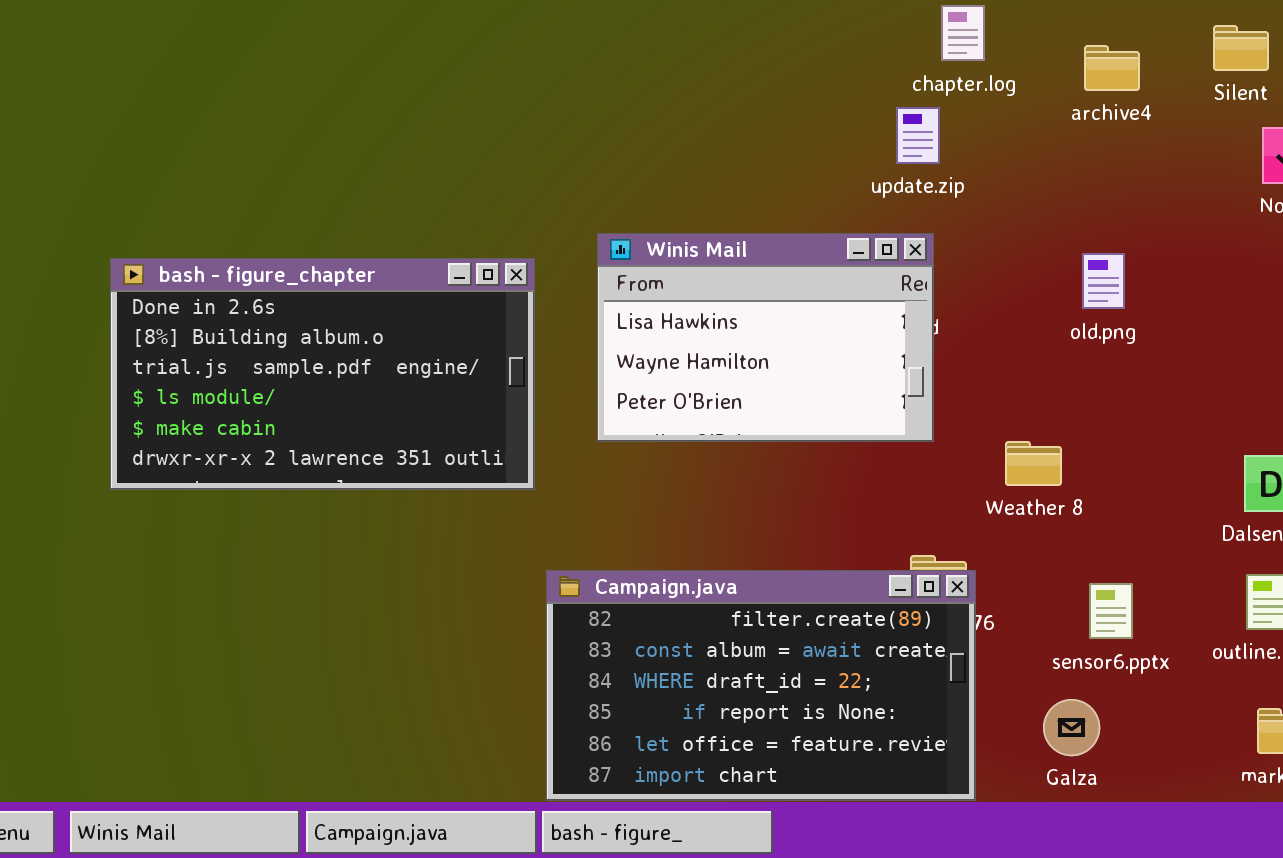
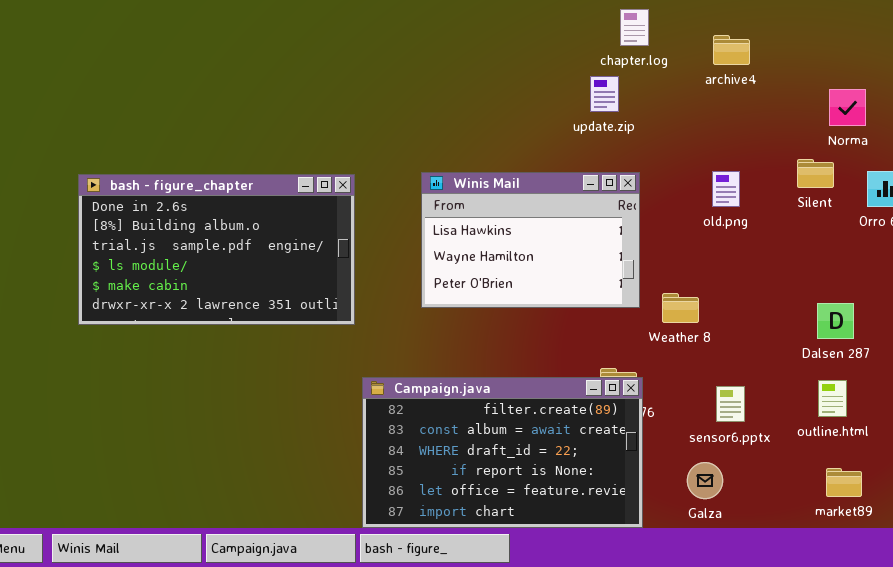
Silent: [1213,25,1269,71] -> [797,159,834,188], moved
Winis Mail: [597,233,934,442] -> [421,172,640,308], moved

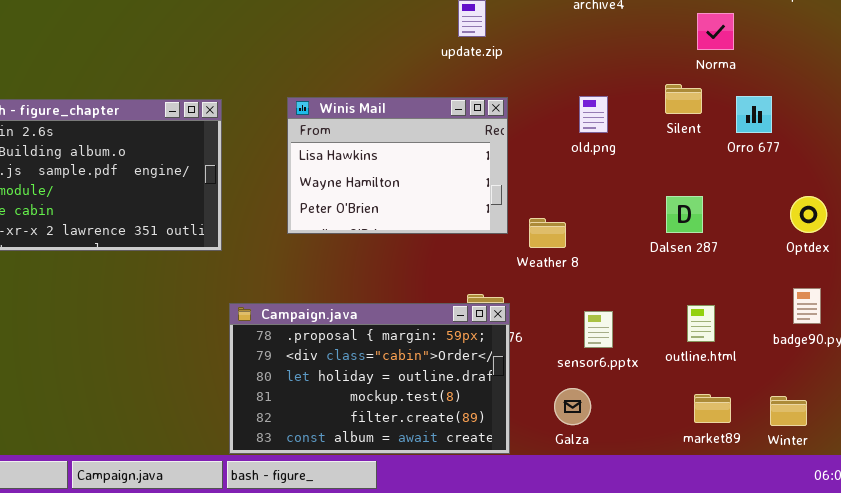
Dalsen 287: [817,303,854,339] -> [666,196,703,233], moved
Campaign.java: [362,377,643,528] -> [229,303,510,454], scrolled up 4 rows

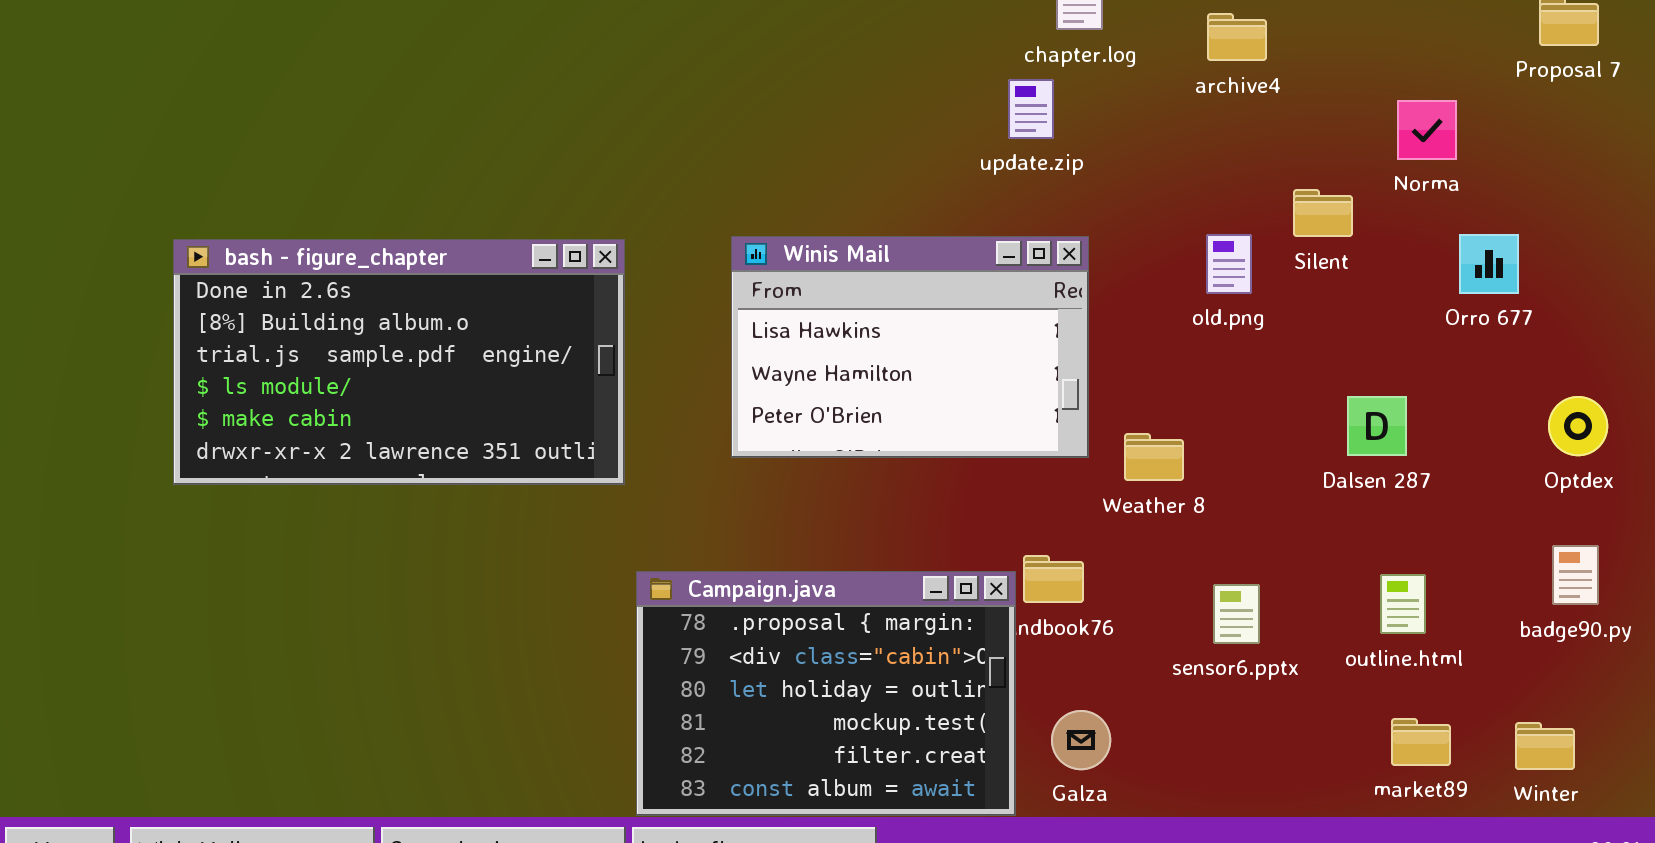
Silent: [665,84,702,114] -> [1293,189,1353,237], moved
Campaign.java: [229,303,510,454] -> [636,571,1016,816], resized
Galza: [554,388,591,425] -> [1051,710,1111,770], moved

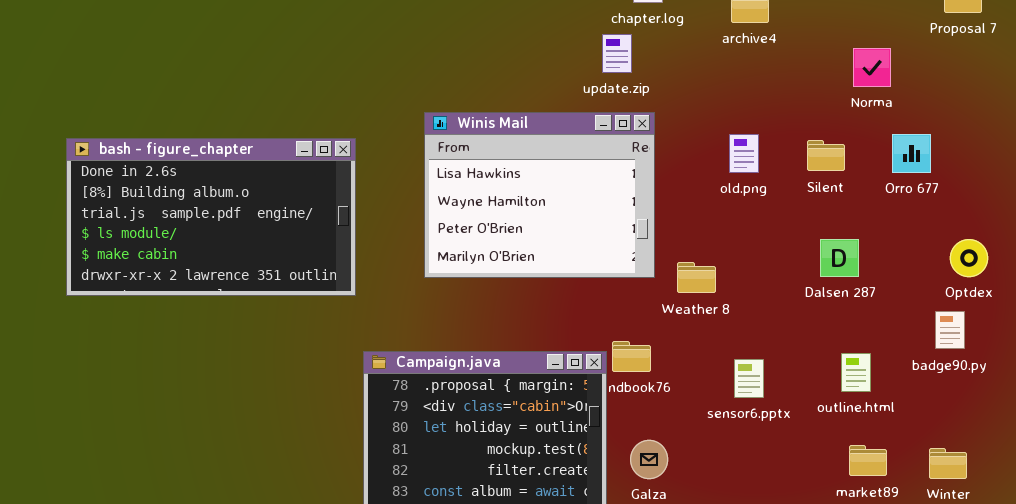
Silent: [1293,189,1353,237] -> [807,140,845,171], moved
Winis Mail: [731,236,1089,458] -> [424,112,655,278], resized
badge90.py: [1552,545,1599,605] -> [935,311,965,349], moved

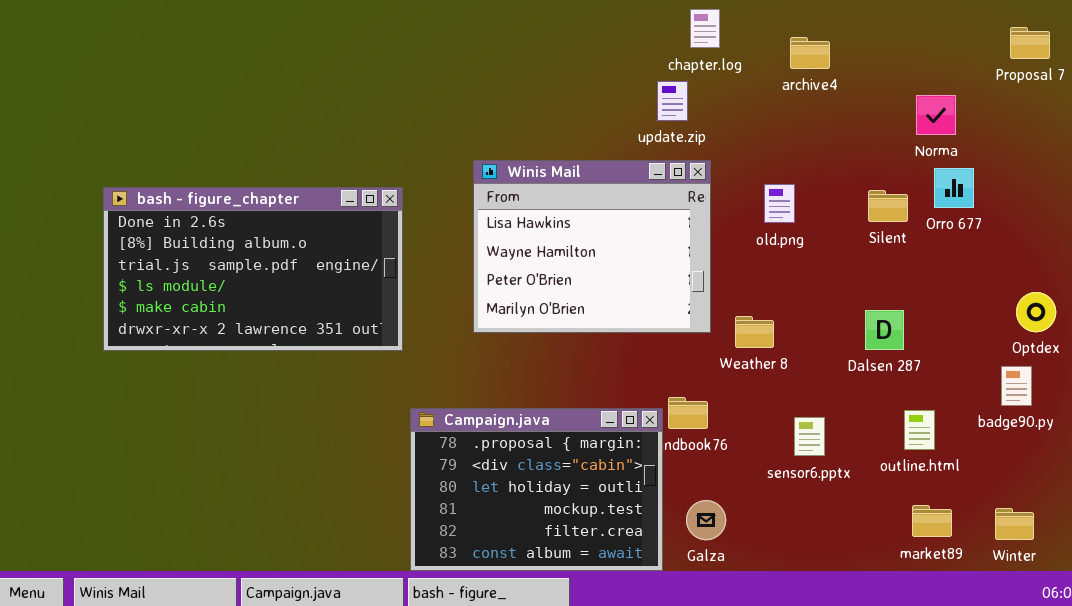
old.png: [729,134,759,173] -> [764,184,795,223], moved
Orro 677: [892,134,931,173] -> [934,168,974,208], moved
Dalsen 287: [820,239,859,277] -> [865,310,904,350], moved

